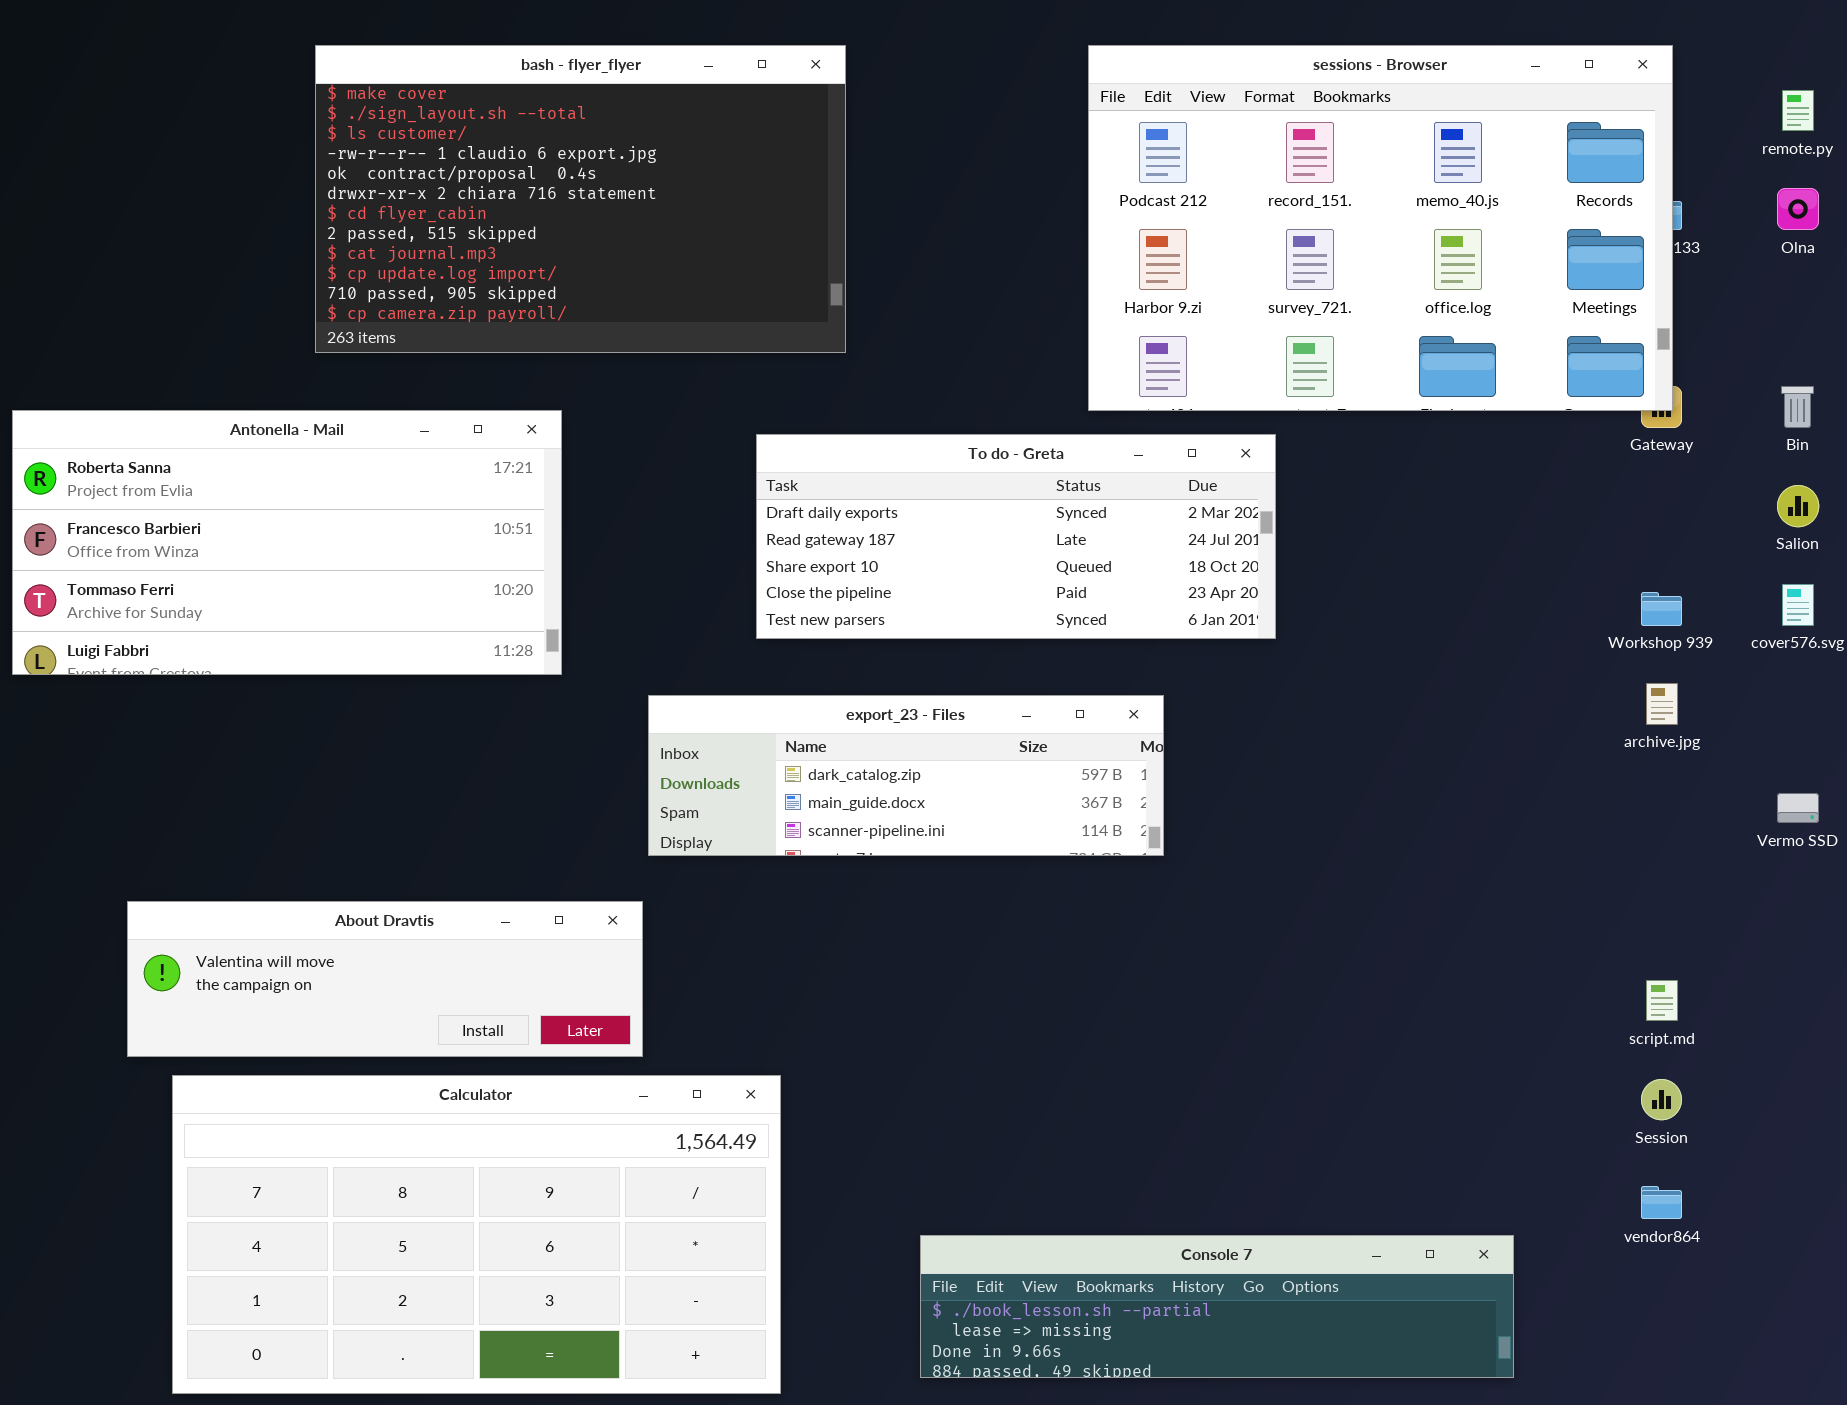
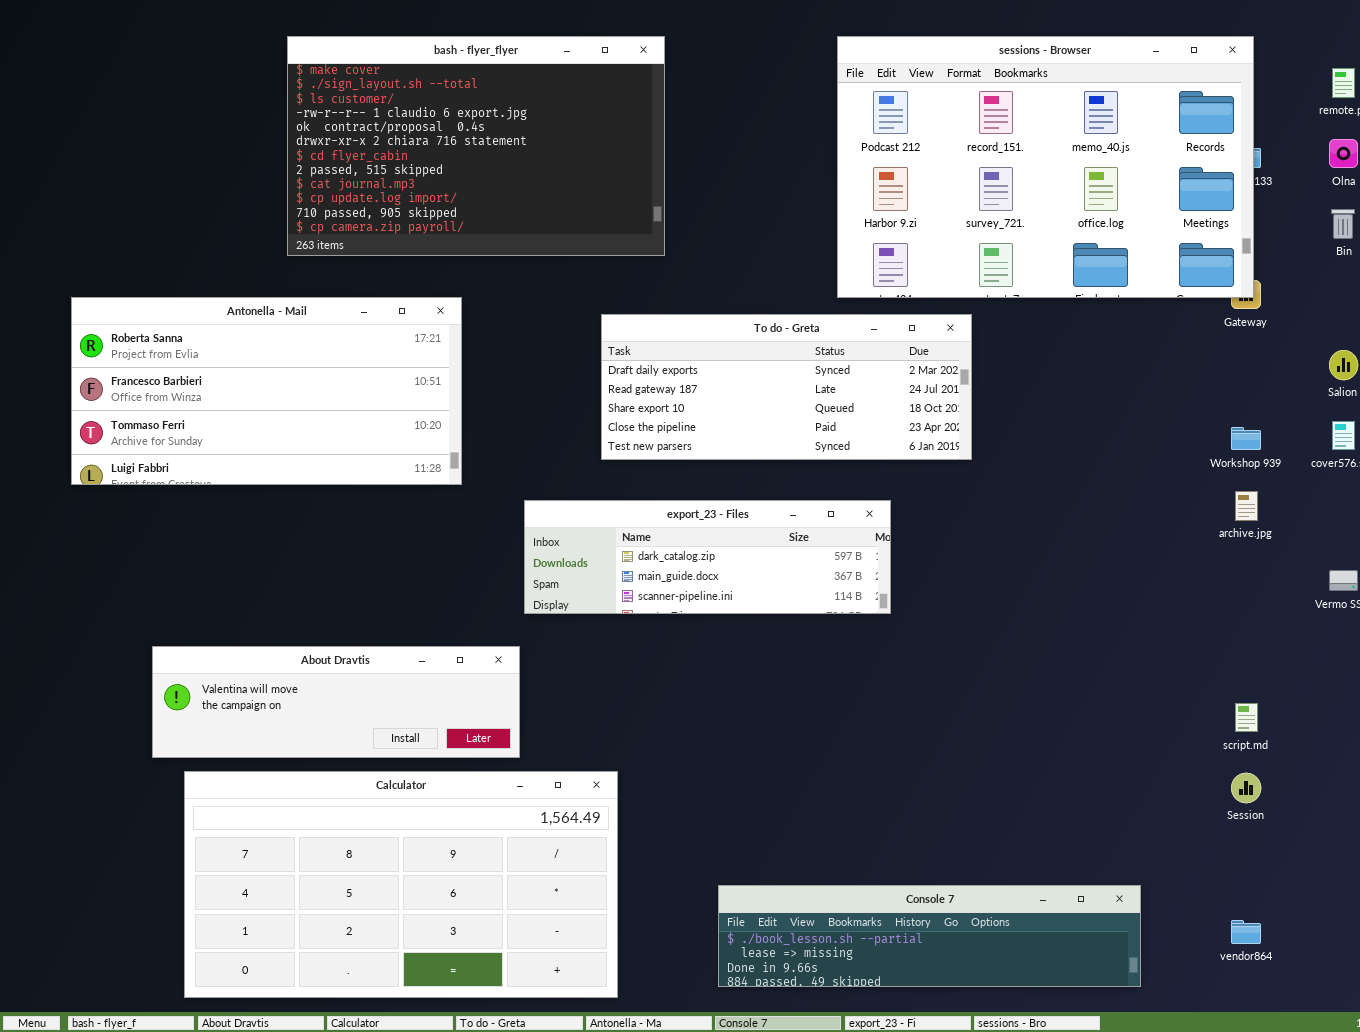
Bin: [1781,386,1814,428] -> [1331,209,1355,239], moved
vendor864: [1641,1186,1682,1219] -> [1231,920,1261,944], moved

